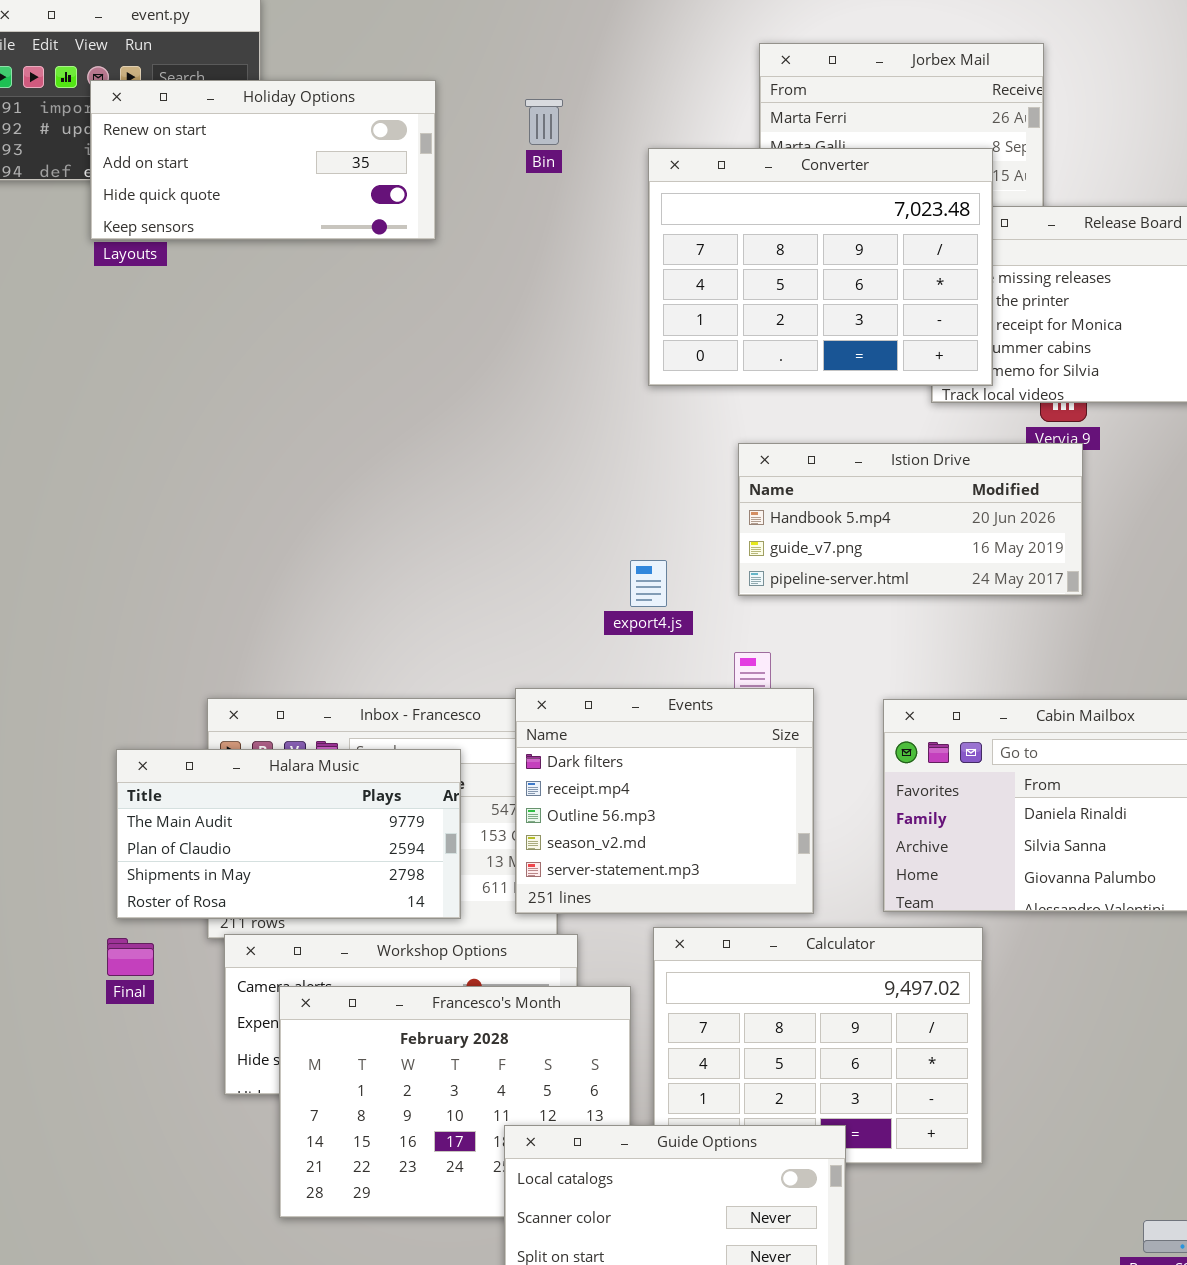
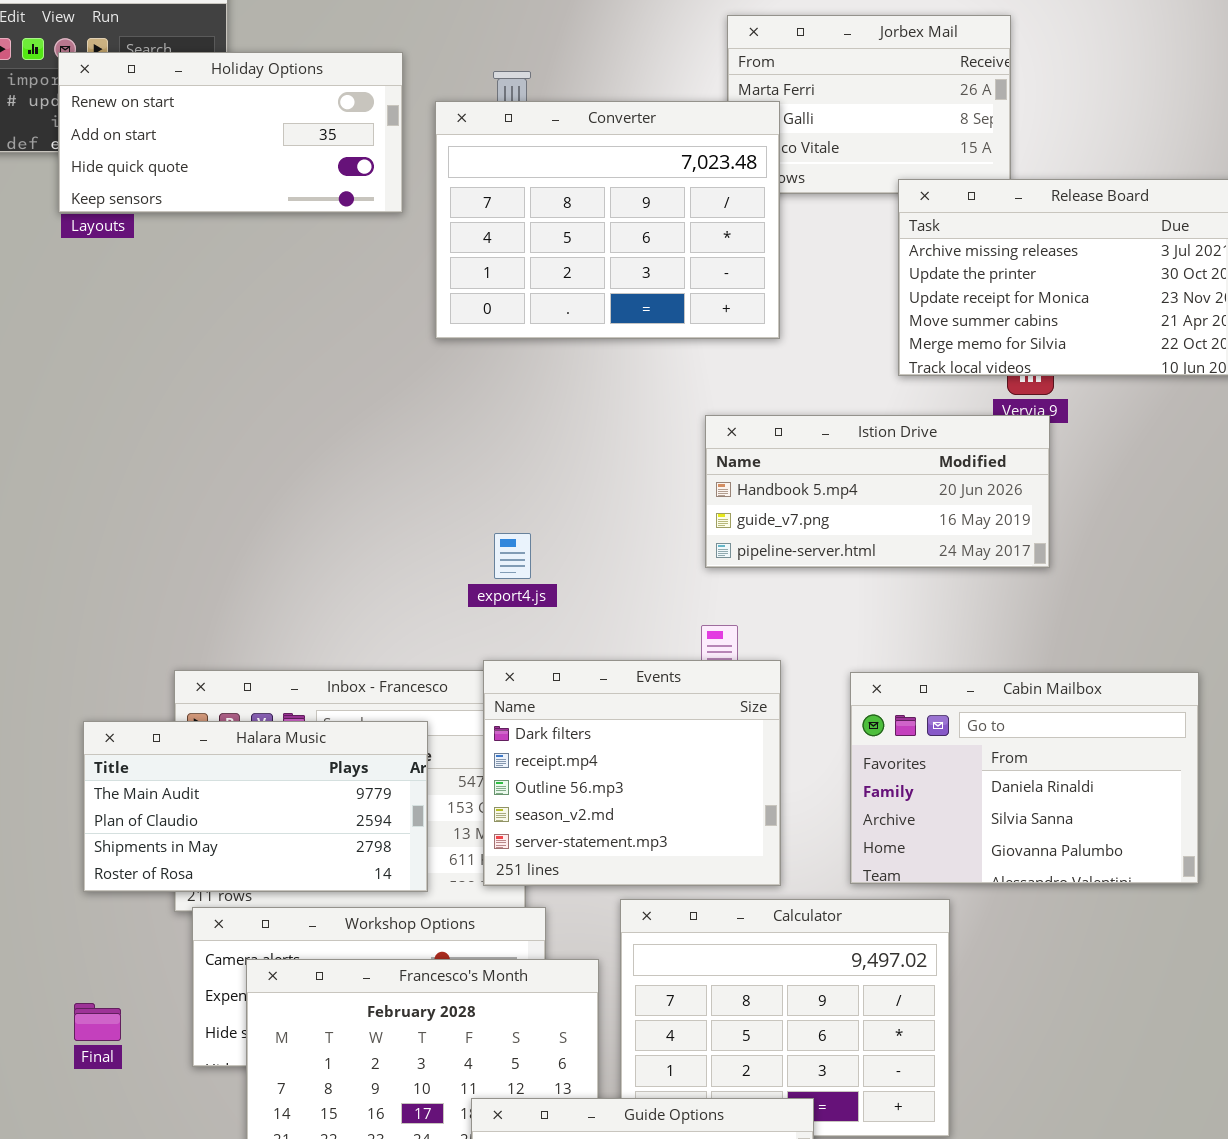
Converter: [648,148,993,386] -> [435,101,780,339], moved
export4.js: [630,560,667,607] -> [494,533,531,579], moved
Final: [107,938,154,976] -> [74,1003,121,1041], moved

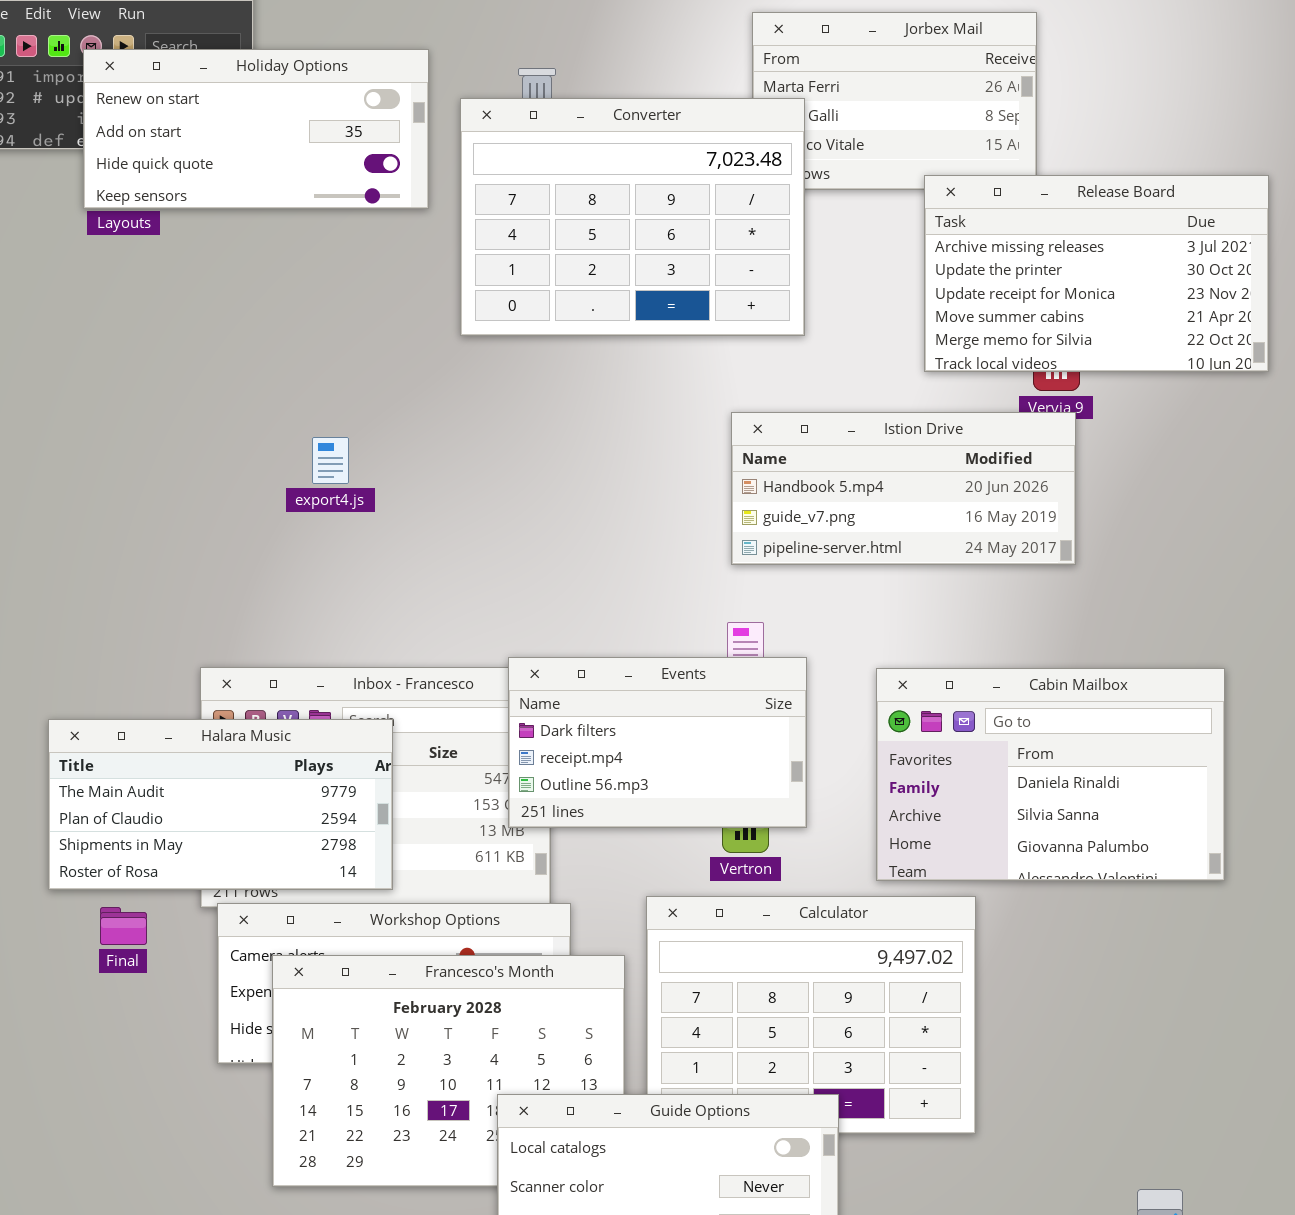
export4.js: [494,533,531,579] -> [312,437,349,484], moved
Events: [483,660,781,886] -> [508,657,807,828], resized
Halara Music: [83,721,428,892] -> [48,719,393,890], moved
Final: [74,1003,121,1041] -> [100,907,147,945], moved

